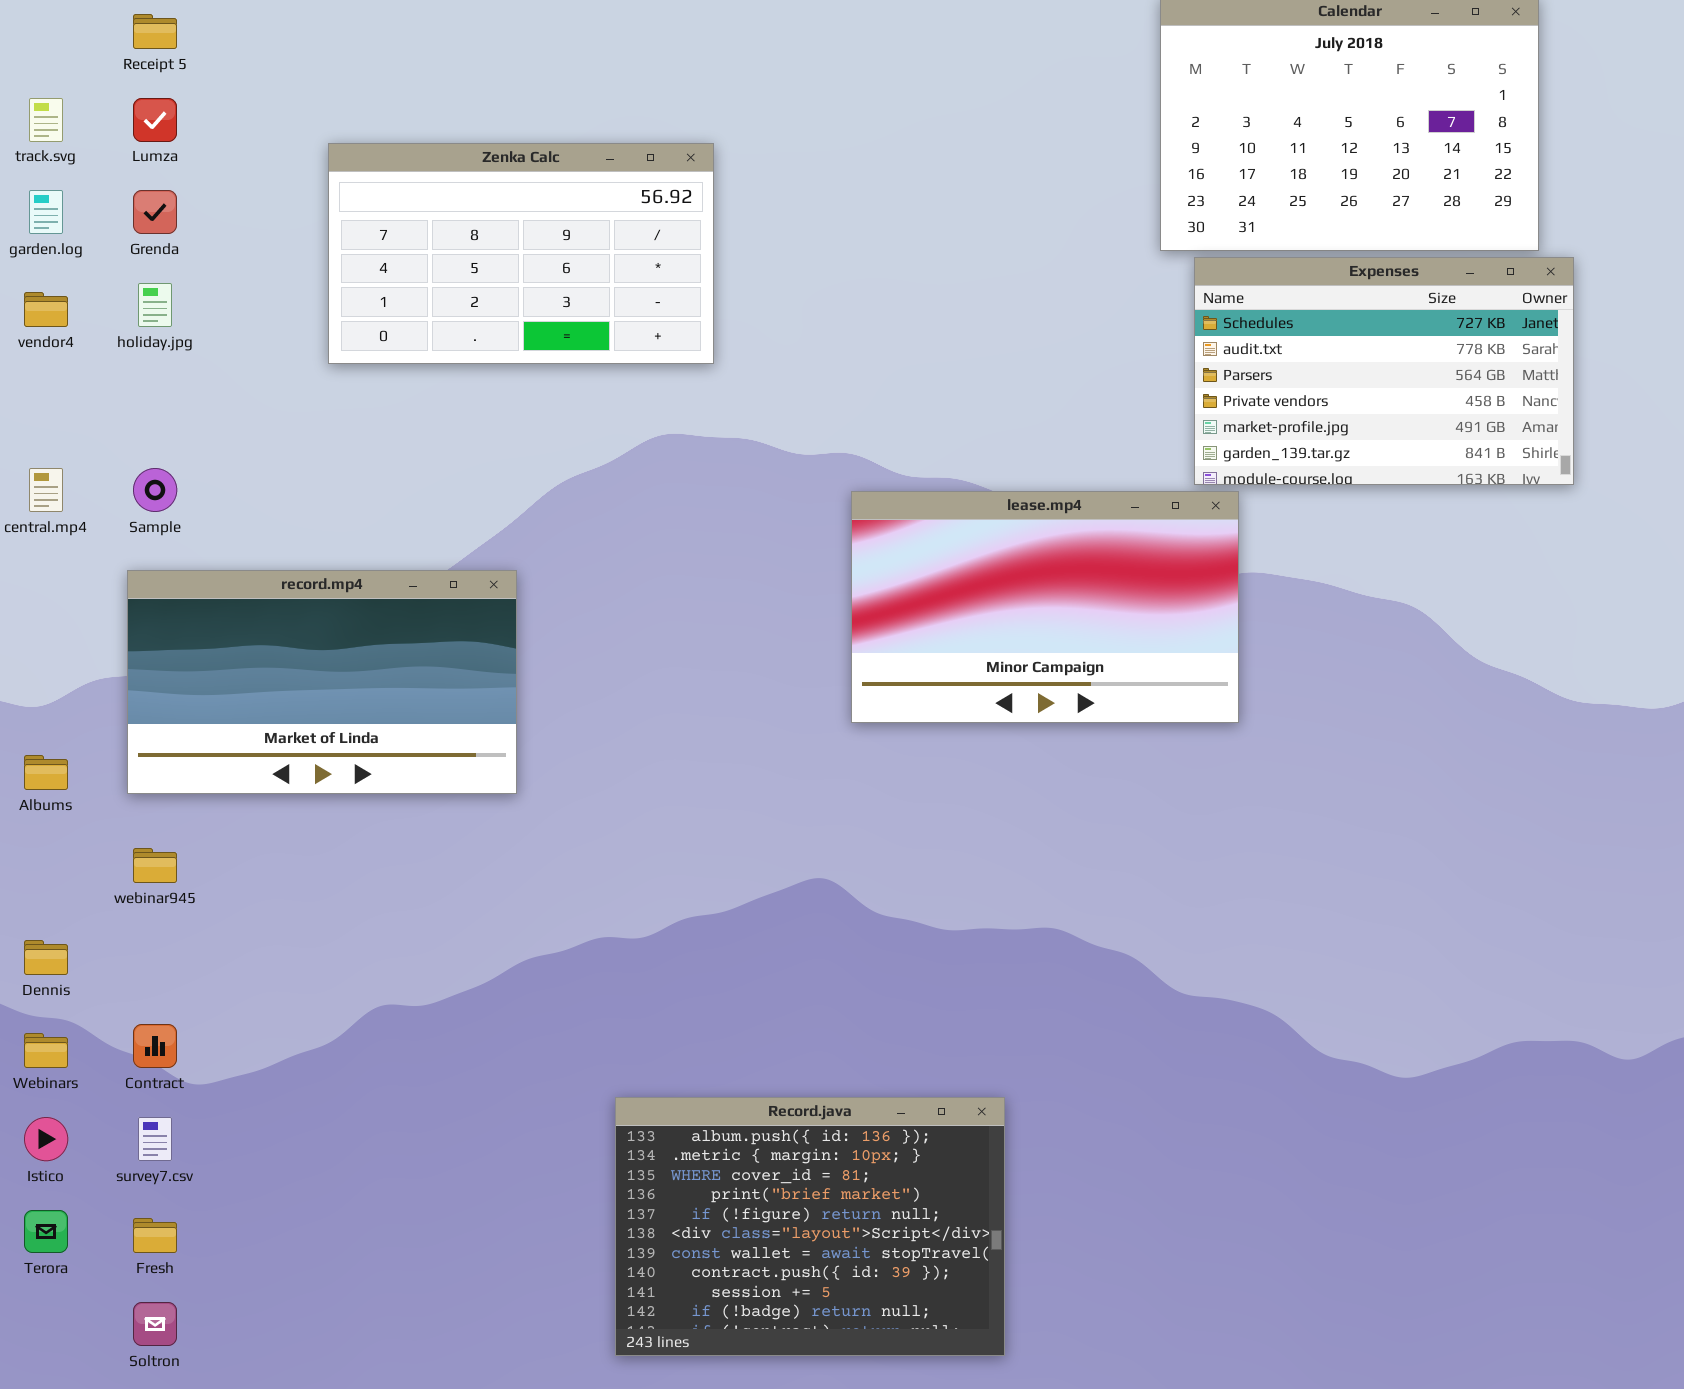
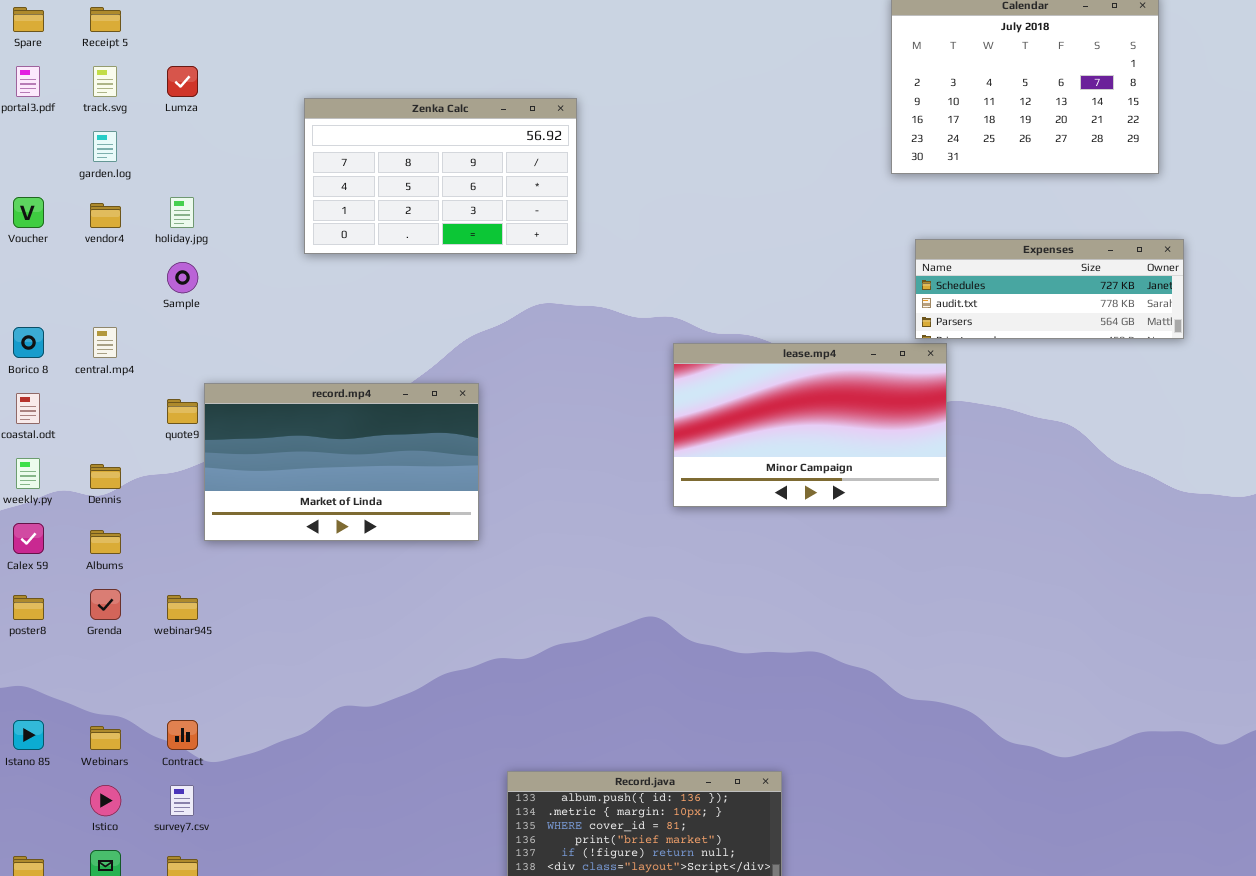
Receipt 5: [133,14,177,49] -> [90,7,121,32], moved
Grenda: [133,190,177,234] -> [90,589,121,620], moved
Expenses: [1194,257,1574,485] -> [915,239,1184,339], resized
Sample: [133,468,177,512] -> [167,262,198,293], moved
record.mp4: [127,570,517,794] -> [204,383,479,541], moved
Dennis: [24,940,68,975] -> [90,464,121,489], moved

